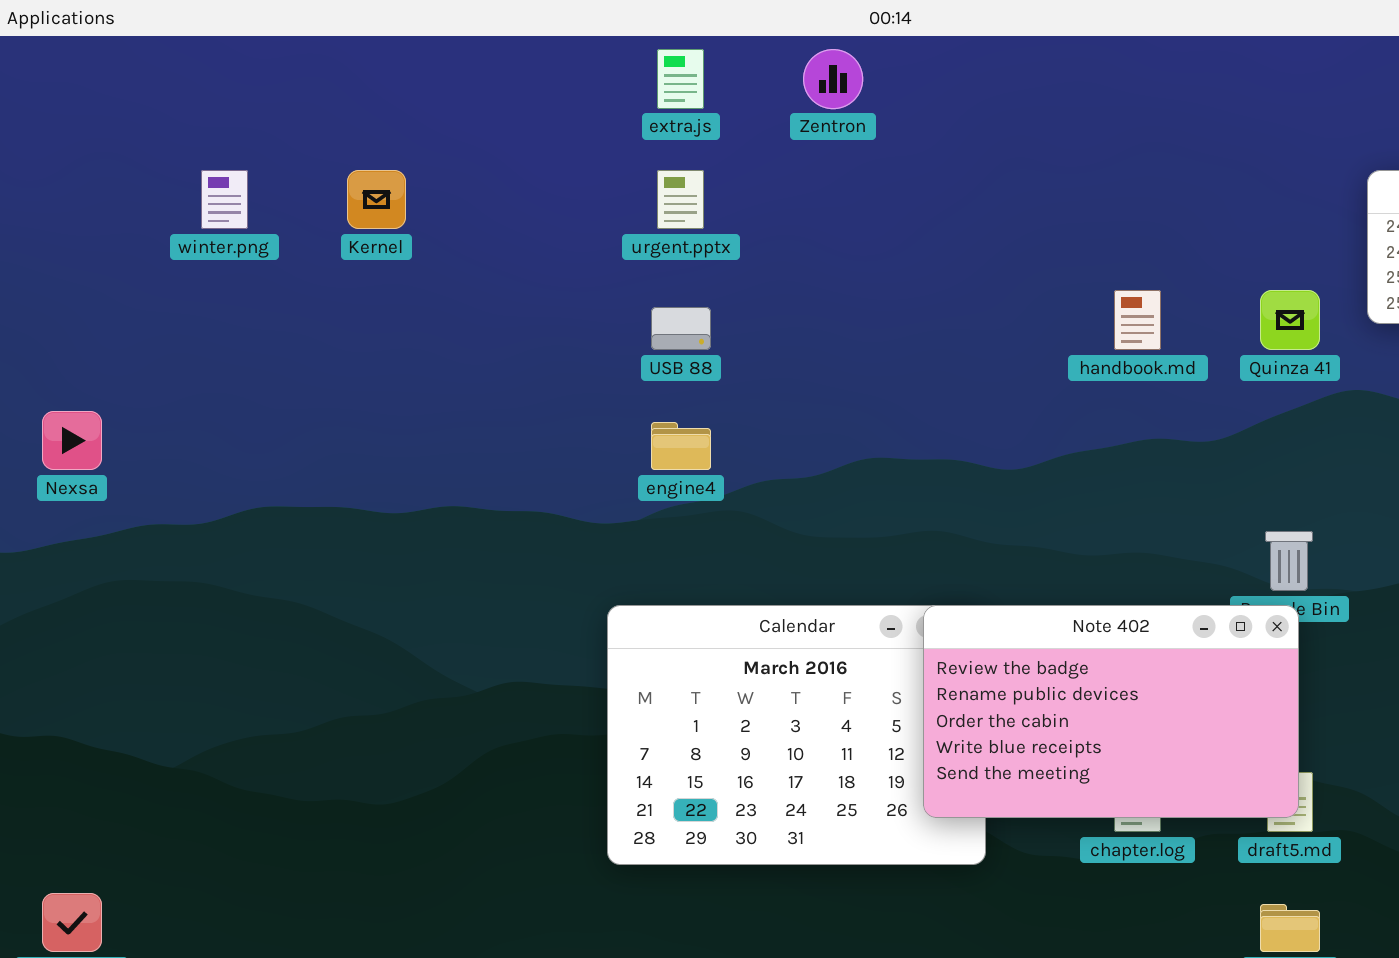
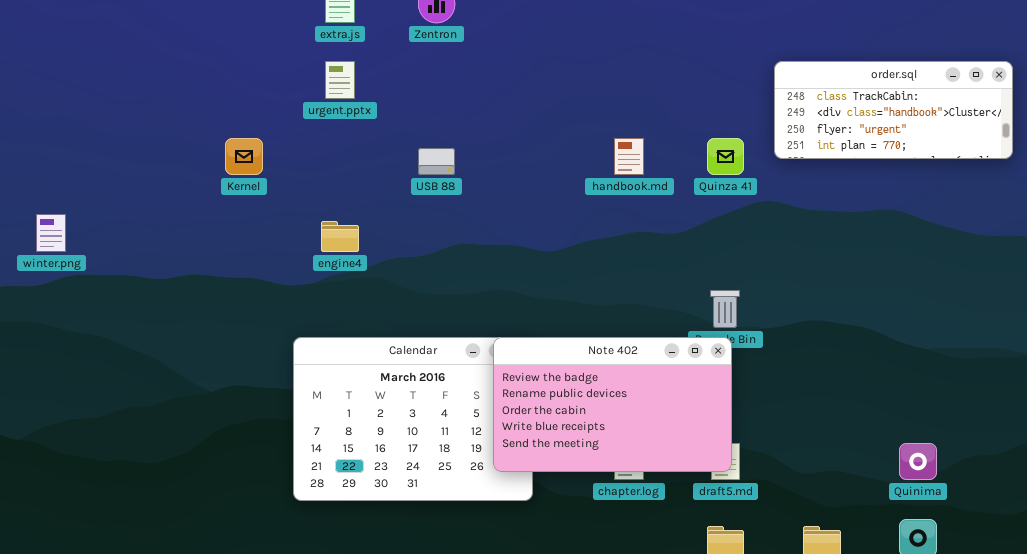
winter.png: [201,170,248,229] -> [36,214,66,252], moved
Kernel: [347,170,406,229] -> [225,138,263,175], moved
USB 88: [651,307,711,350] -> [418,148,455,175], moved

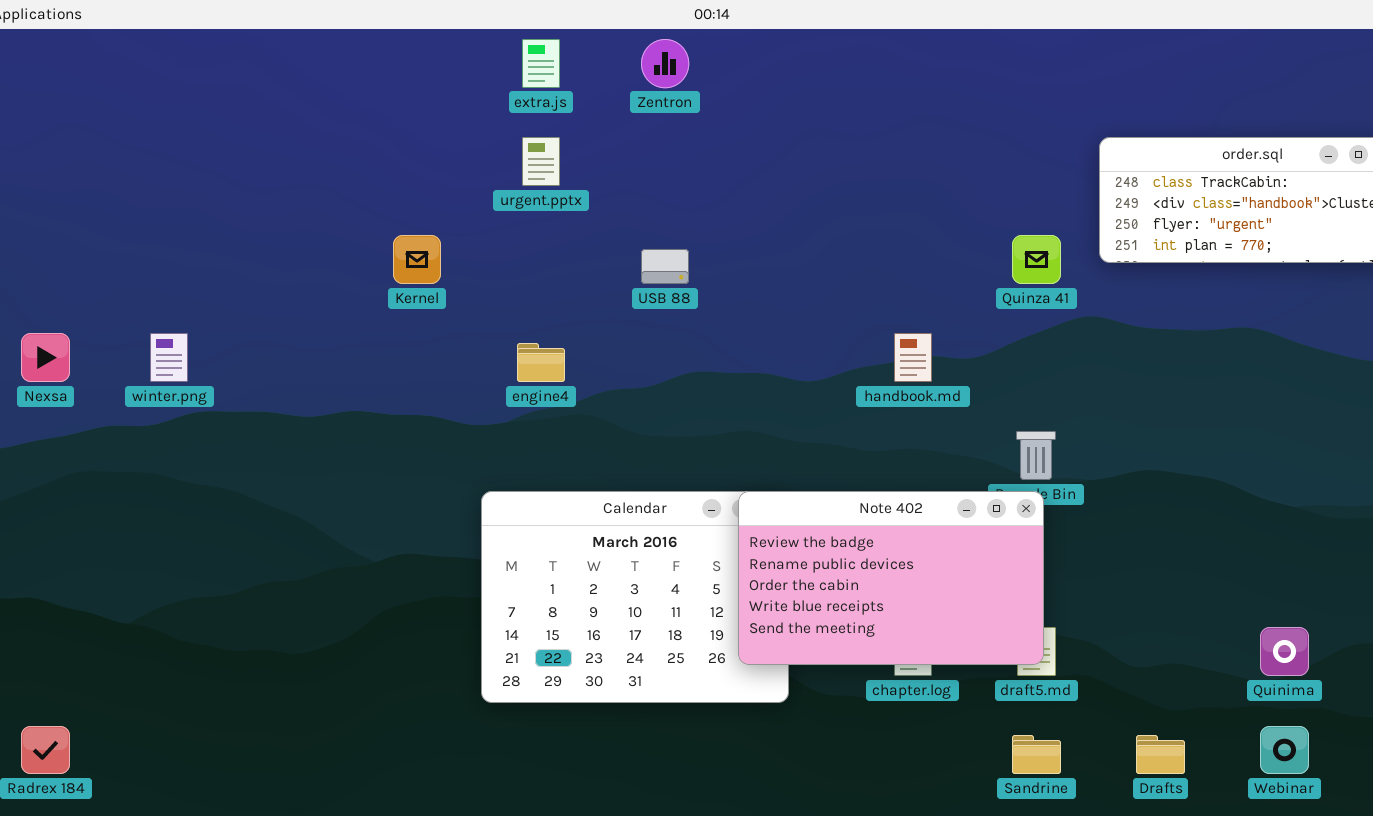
handbook.md: [614,138,644,175] -> [894,333,932,382], moved

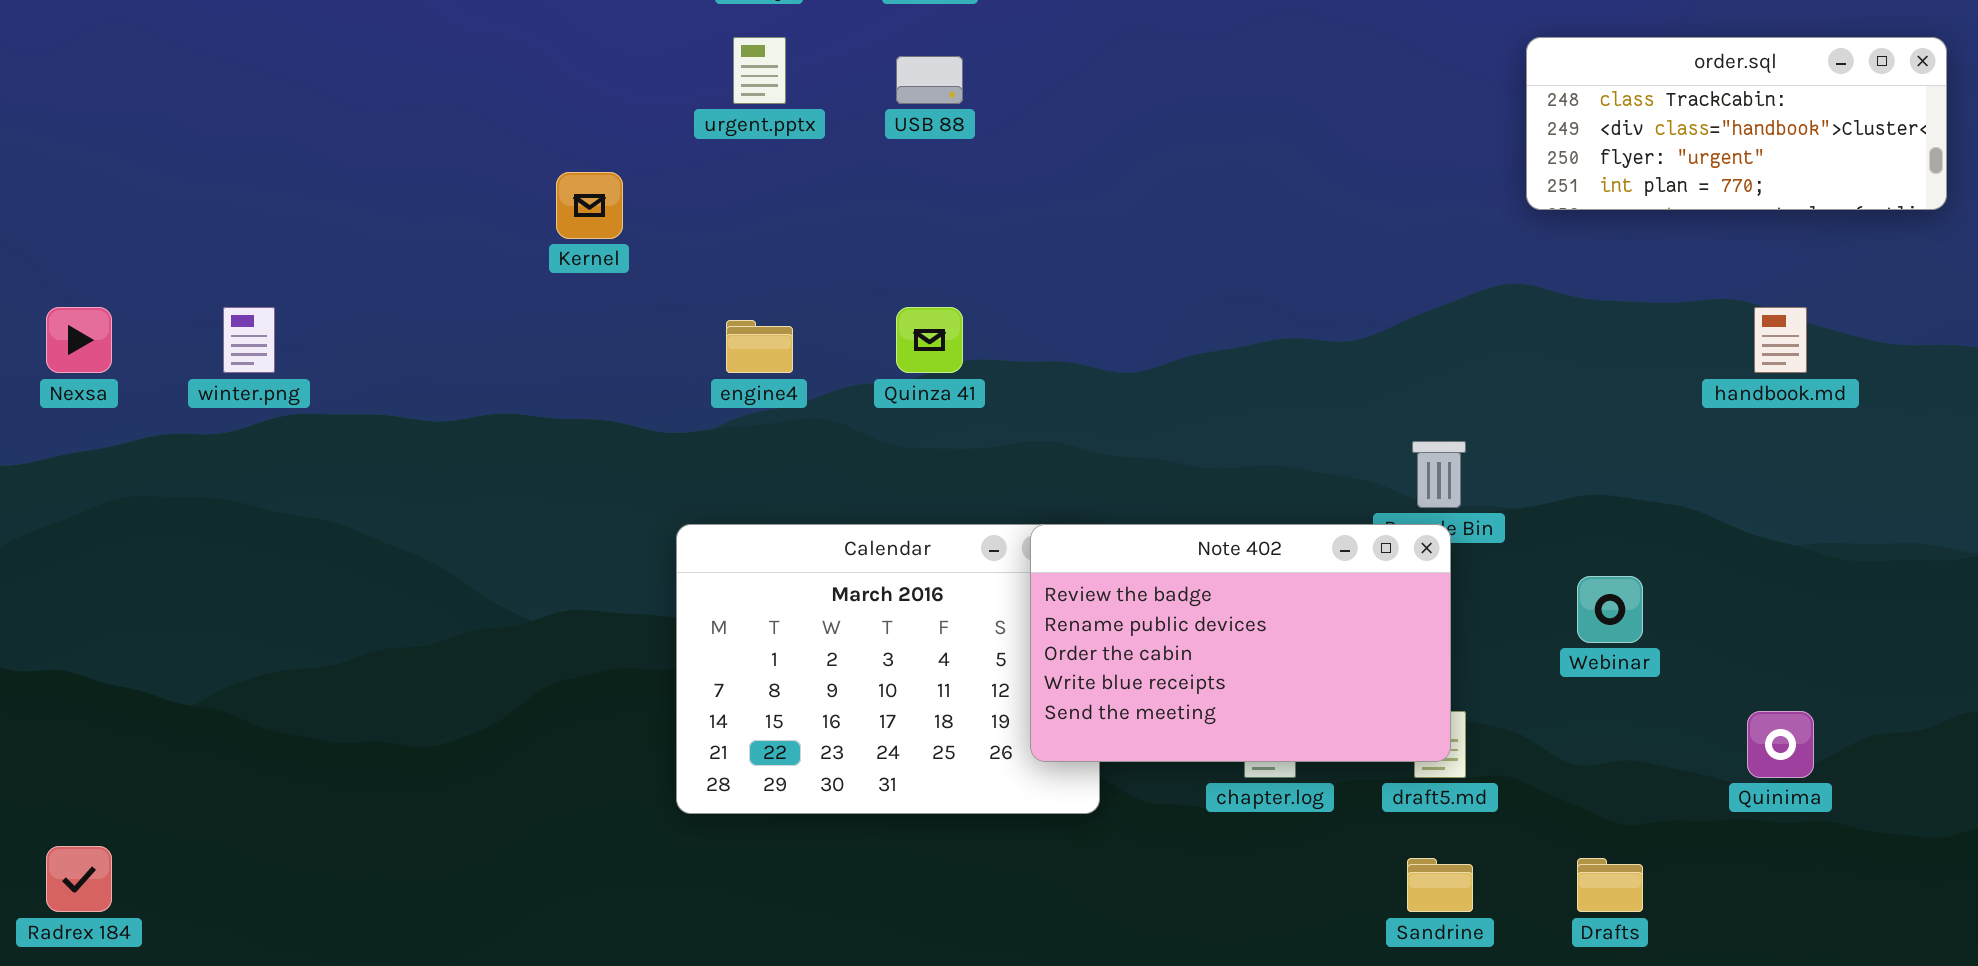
Quinza 41: [1012,235,1061,284] -> [896,307,963,373], moved
USB 88: [641,249,689,284] -> [896,56,963,104], moved
handbook.md: [894,333,932,382] -> [1754,307,1807,373], moved
Webinar: [1260,726,1309,774] -> [1577,576,1643,643], moved

